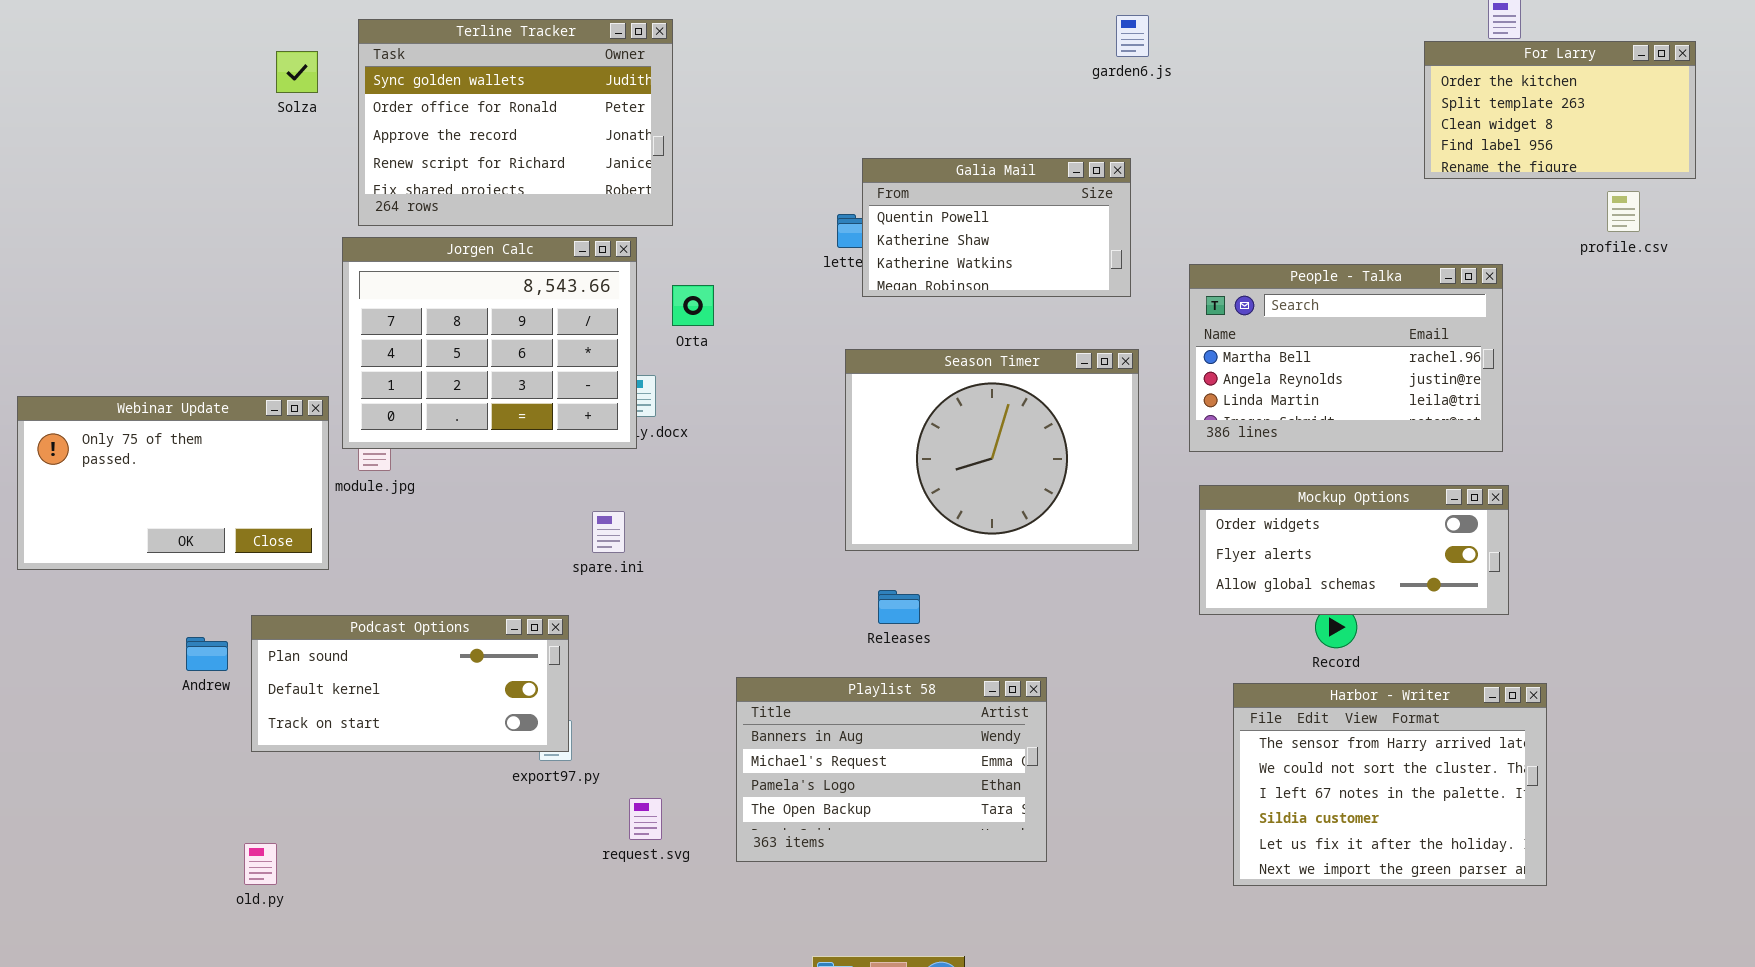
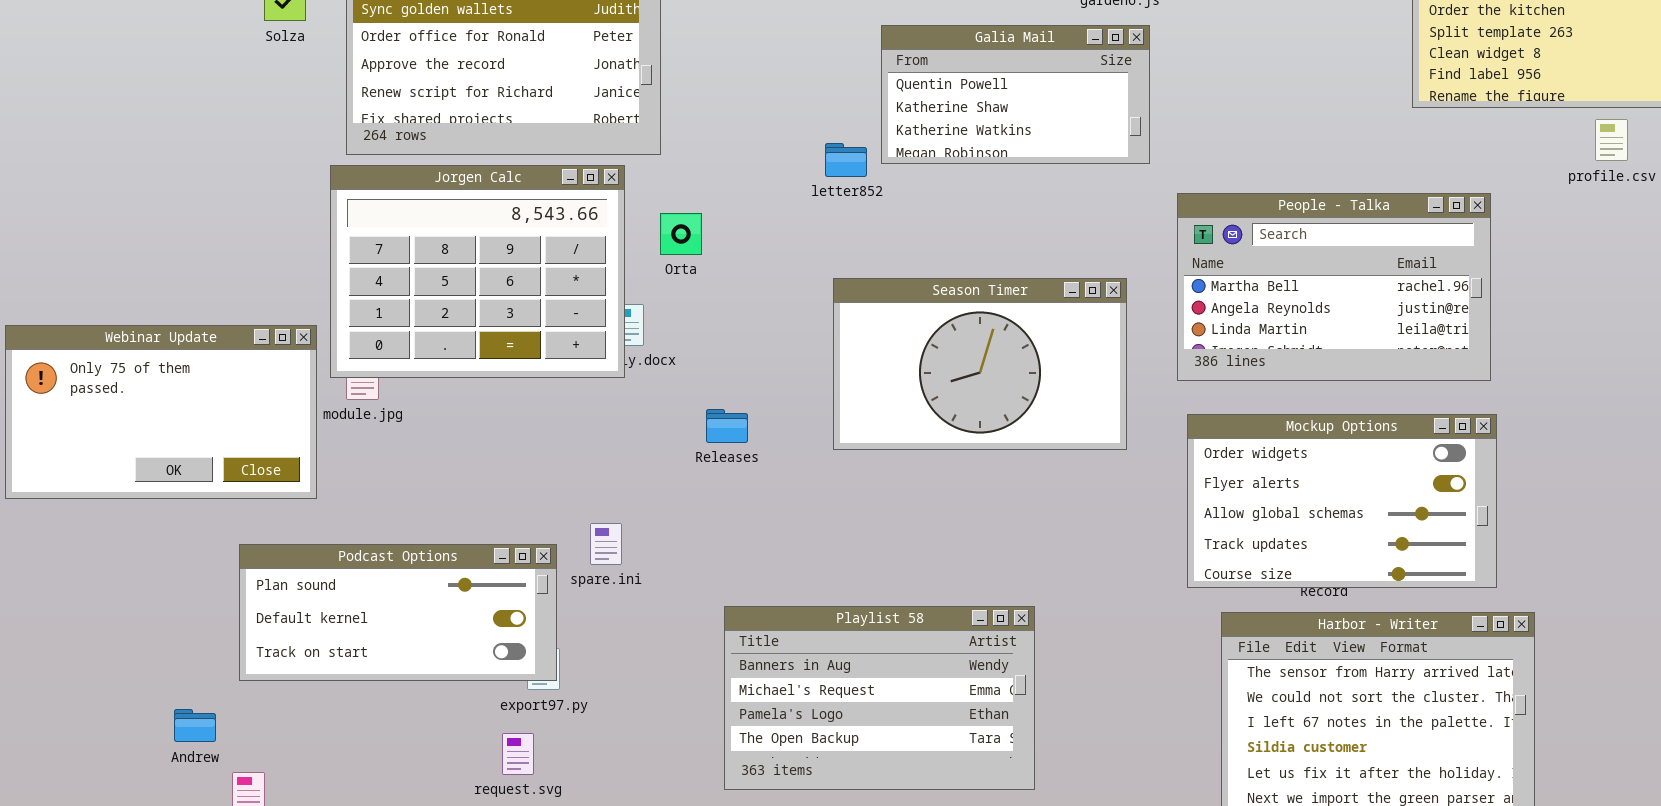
Galia Mail: [862,158,1131,297] -> [881,25,1150,164], moved
Season Timer: [845,349,1139,551] -> [833,278,1127,450], resized
Mockup Options: [1199,485,1509,615] -> [1187,414,1497,588], resized
spare.ini: [592,511,625,553] -> [590,523,622,565], moved
Releases: [878,590,920,624] -> [706,409,748,443], moved
Andrew: [186,637,228,671] -> [174,709,216,742], moved
request.svg: [629,798,662,840] -> [502,733,534,775], moved

